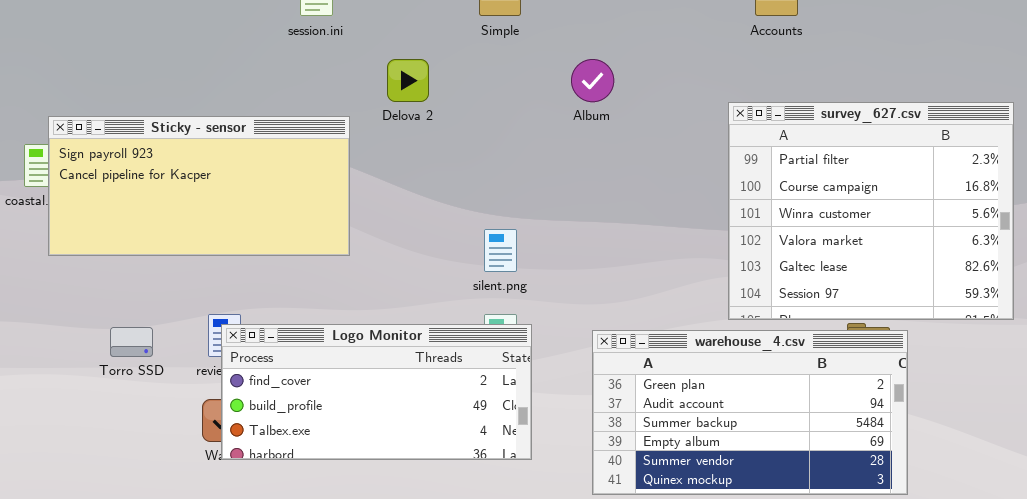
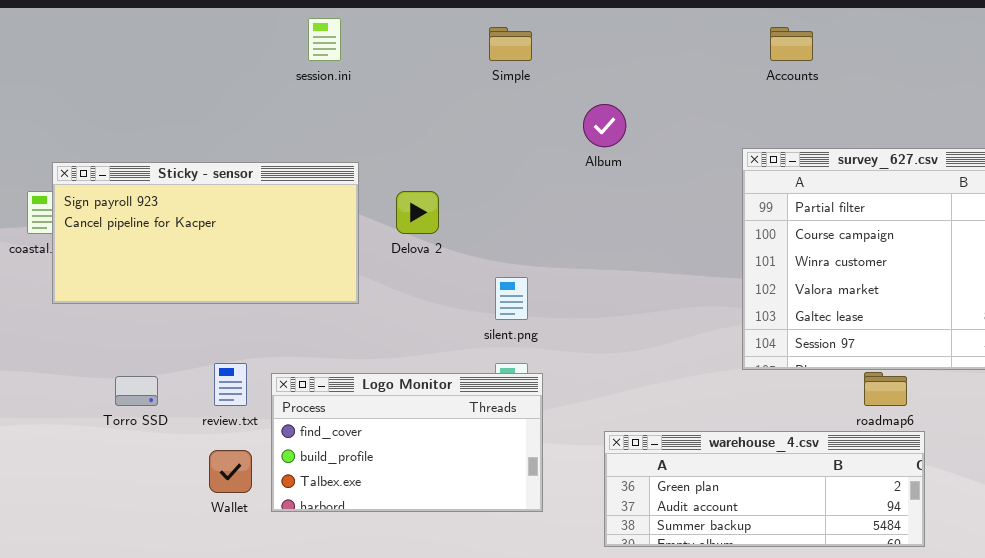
Delova 2: [387,59,429,102] -> [396,191,439,234], moved
Logo Monitor: [221,324,532,460] -> [271,373,543,512], resized
warehouse_4.csv: [592,330,908,495] -> [604,431,925,547], resized

